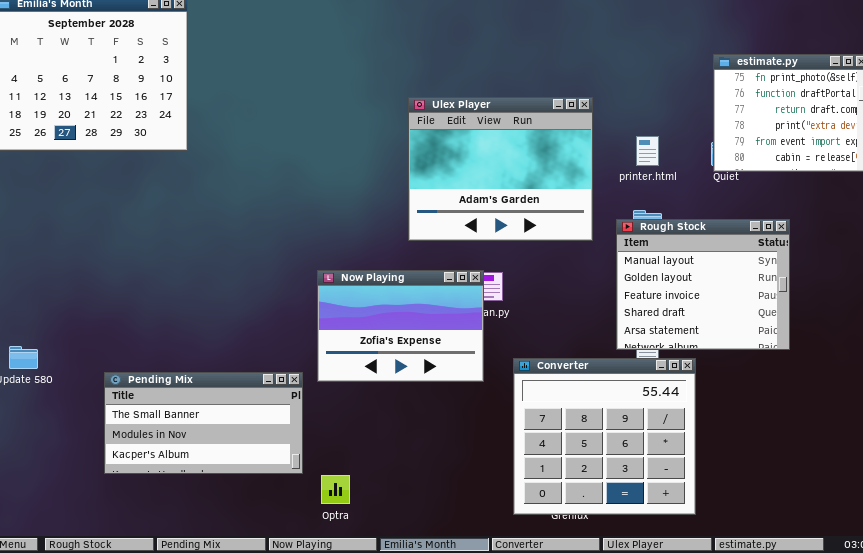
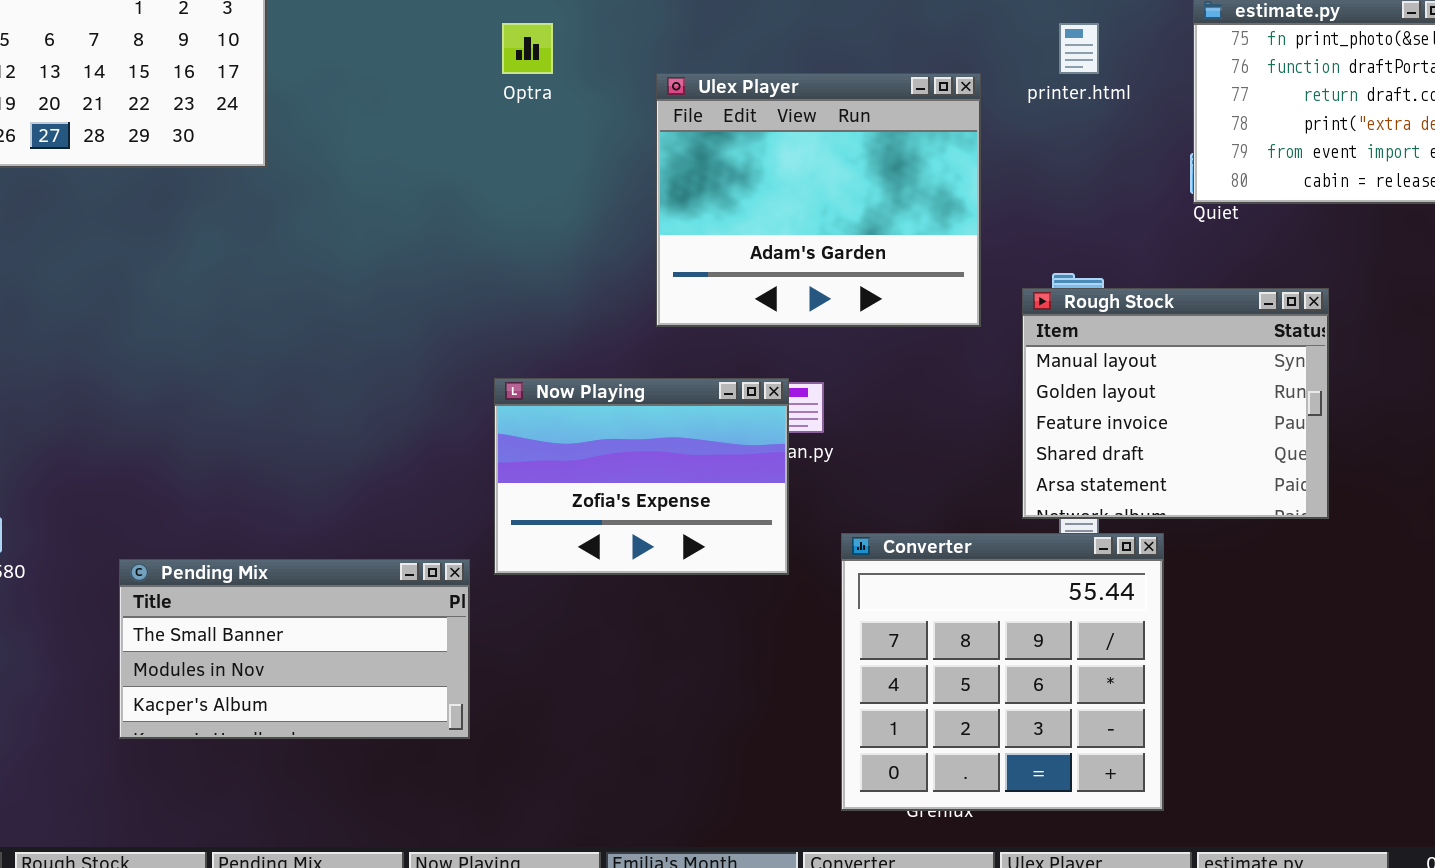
printer.html: [636,136,659,166] -> [1059,23,1099,74], moved
Optra: [321,475,350,504] -> [502,23,553,74], moved

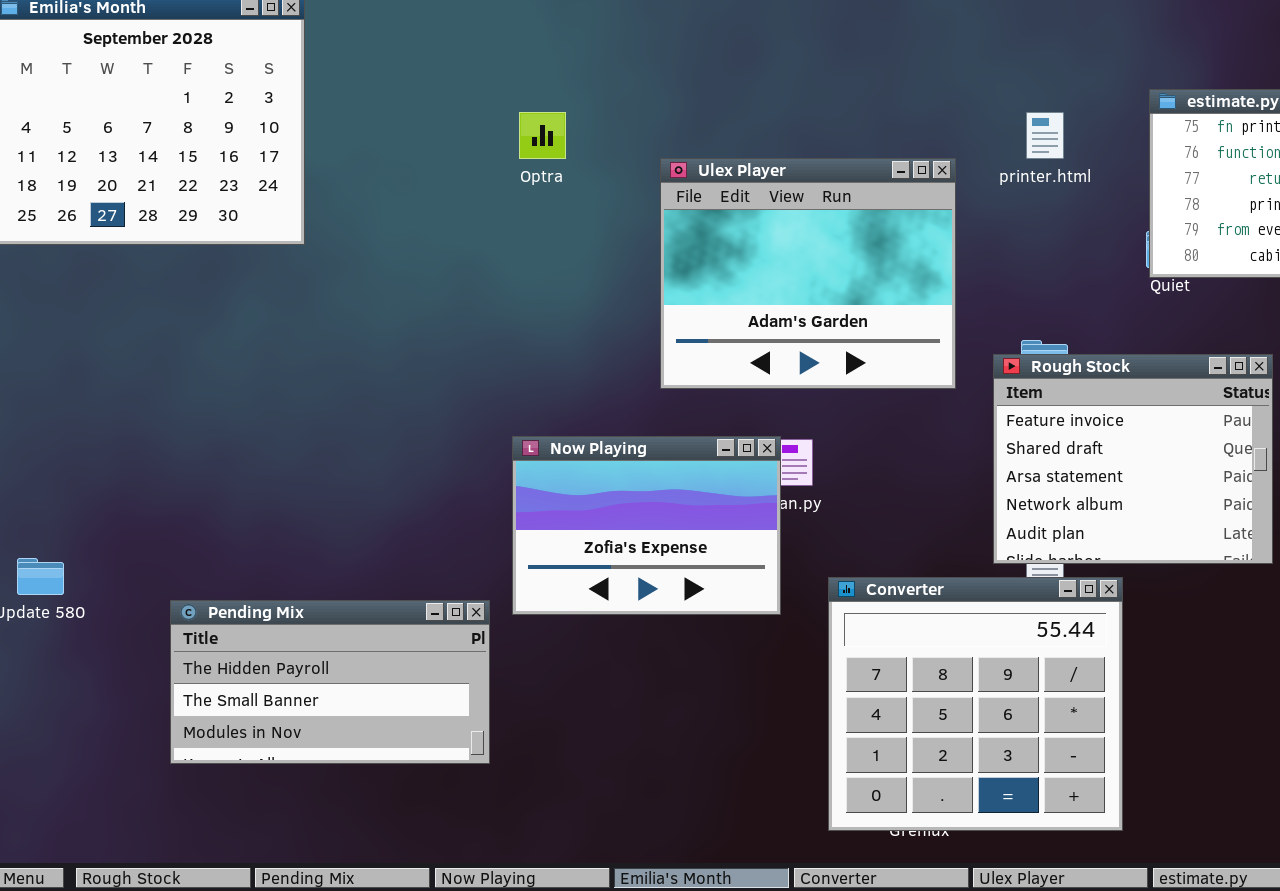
Rough Stock: [1022,288,1329,519] -> [993,354,1273,564], scrolled down 2 rows
Pending Mix: [119,559,470,739] -> [170,600,490,764], scrolled up 1 row

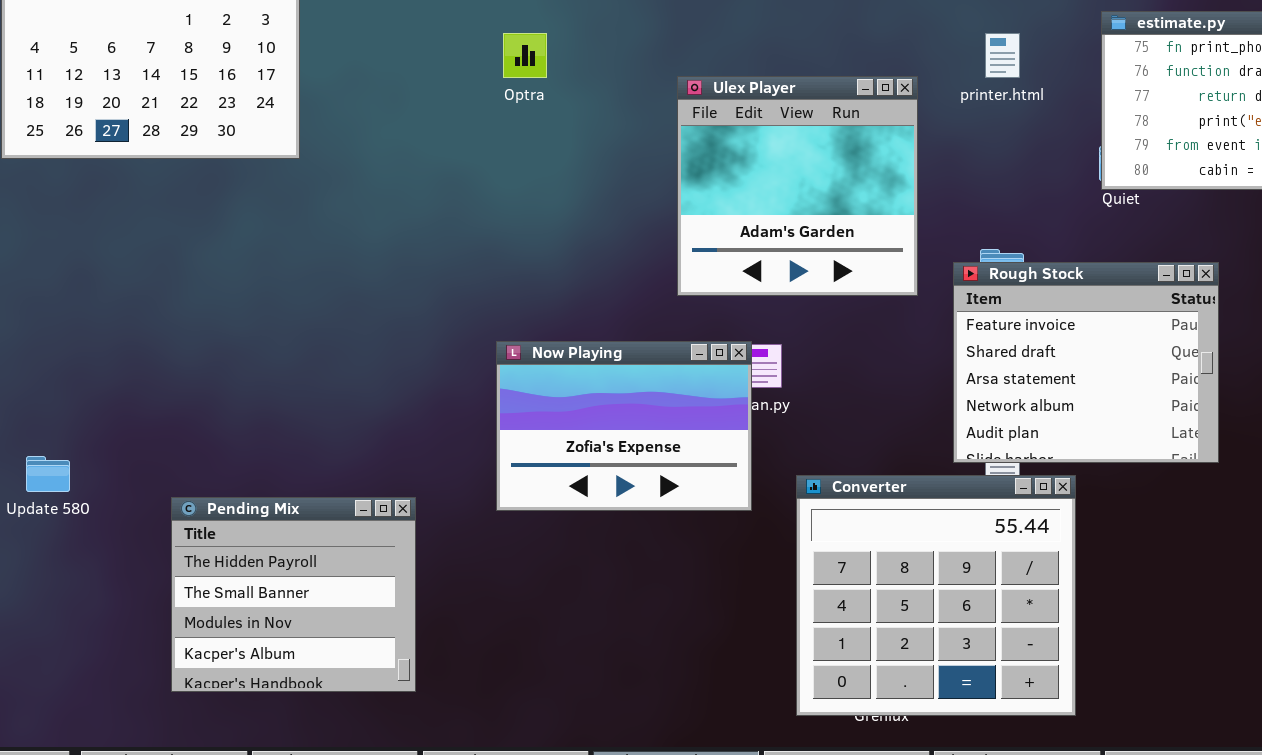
Ulex Player: [660,158,956,389] -> [677,76,918,296], resized
Pending Mix: [170,600,490,764] -> [171,497,416,692], resized

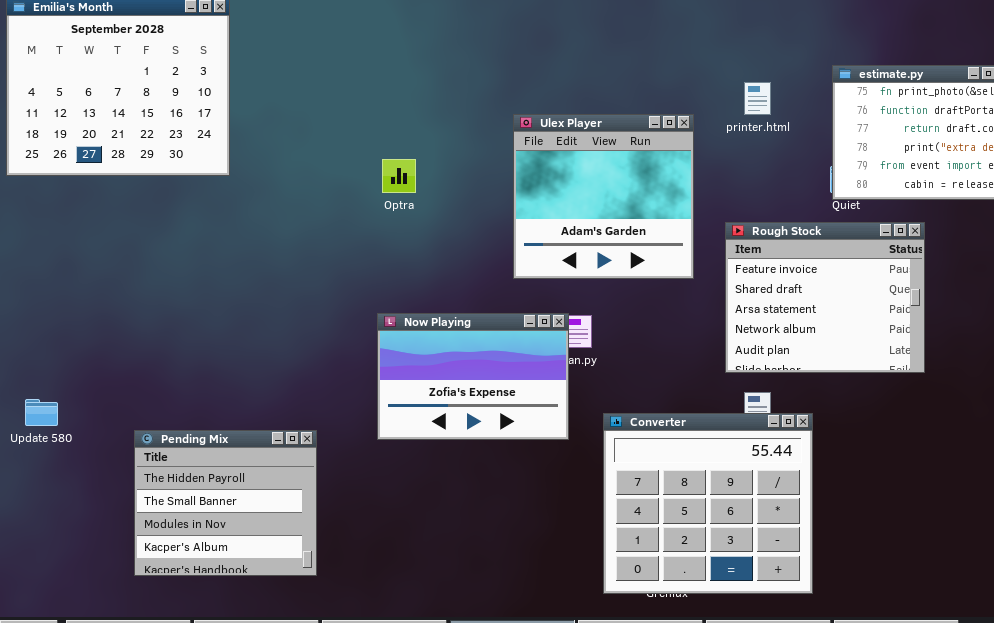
Optra: [503,33,547,78] -> [382,159,416,193], moved
Rough Stock: [953,262,1219,463] -> [725,222,925,373], moved

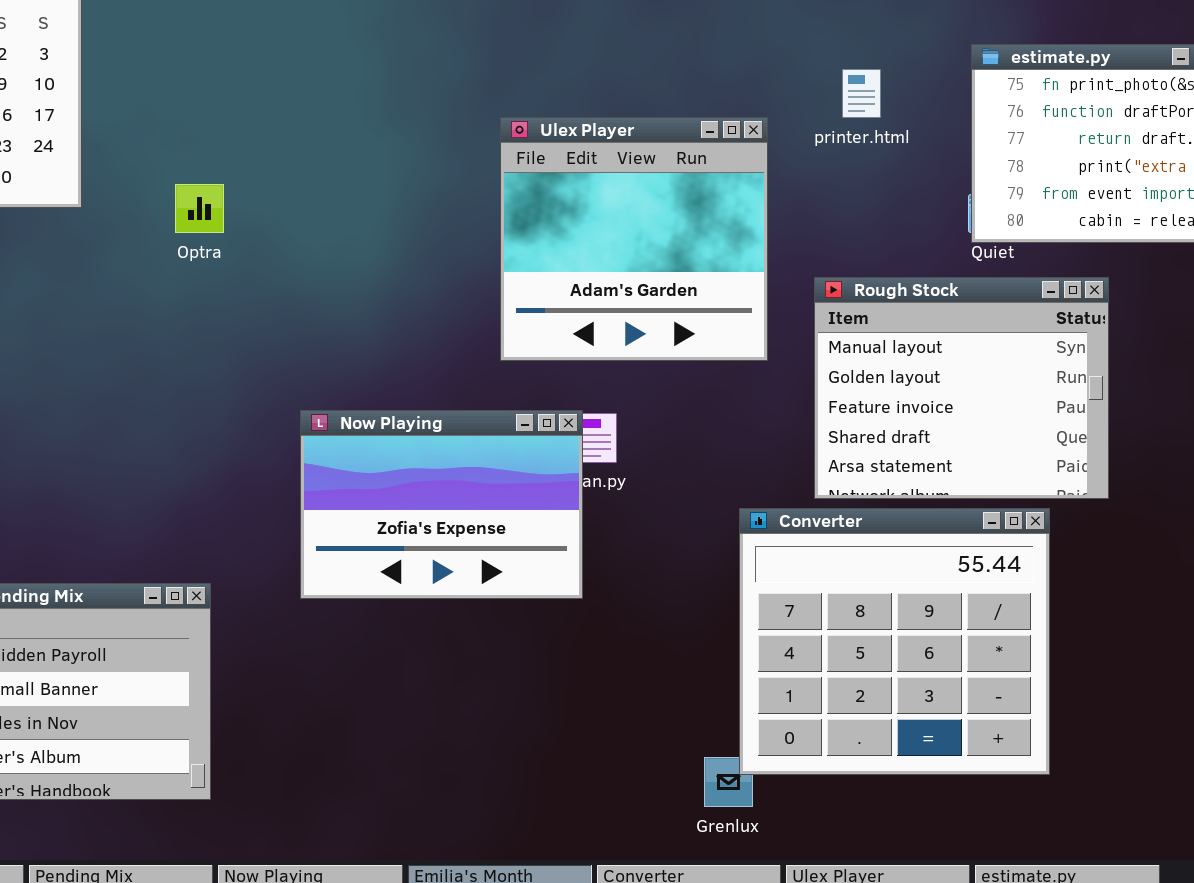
Optra: [382,159,416,193] -> [175,184,224,233], moved
Rough Stock: [725,222,925,373] -> [814,277,1109,499], scrolled up 2 rows
Converter: [603,413,813,594] -> [739,508,1050,775], moved

